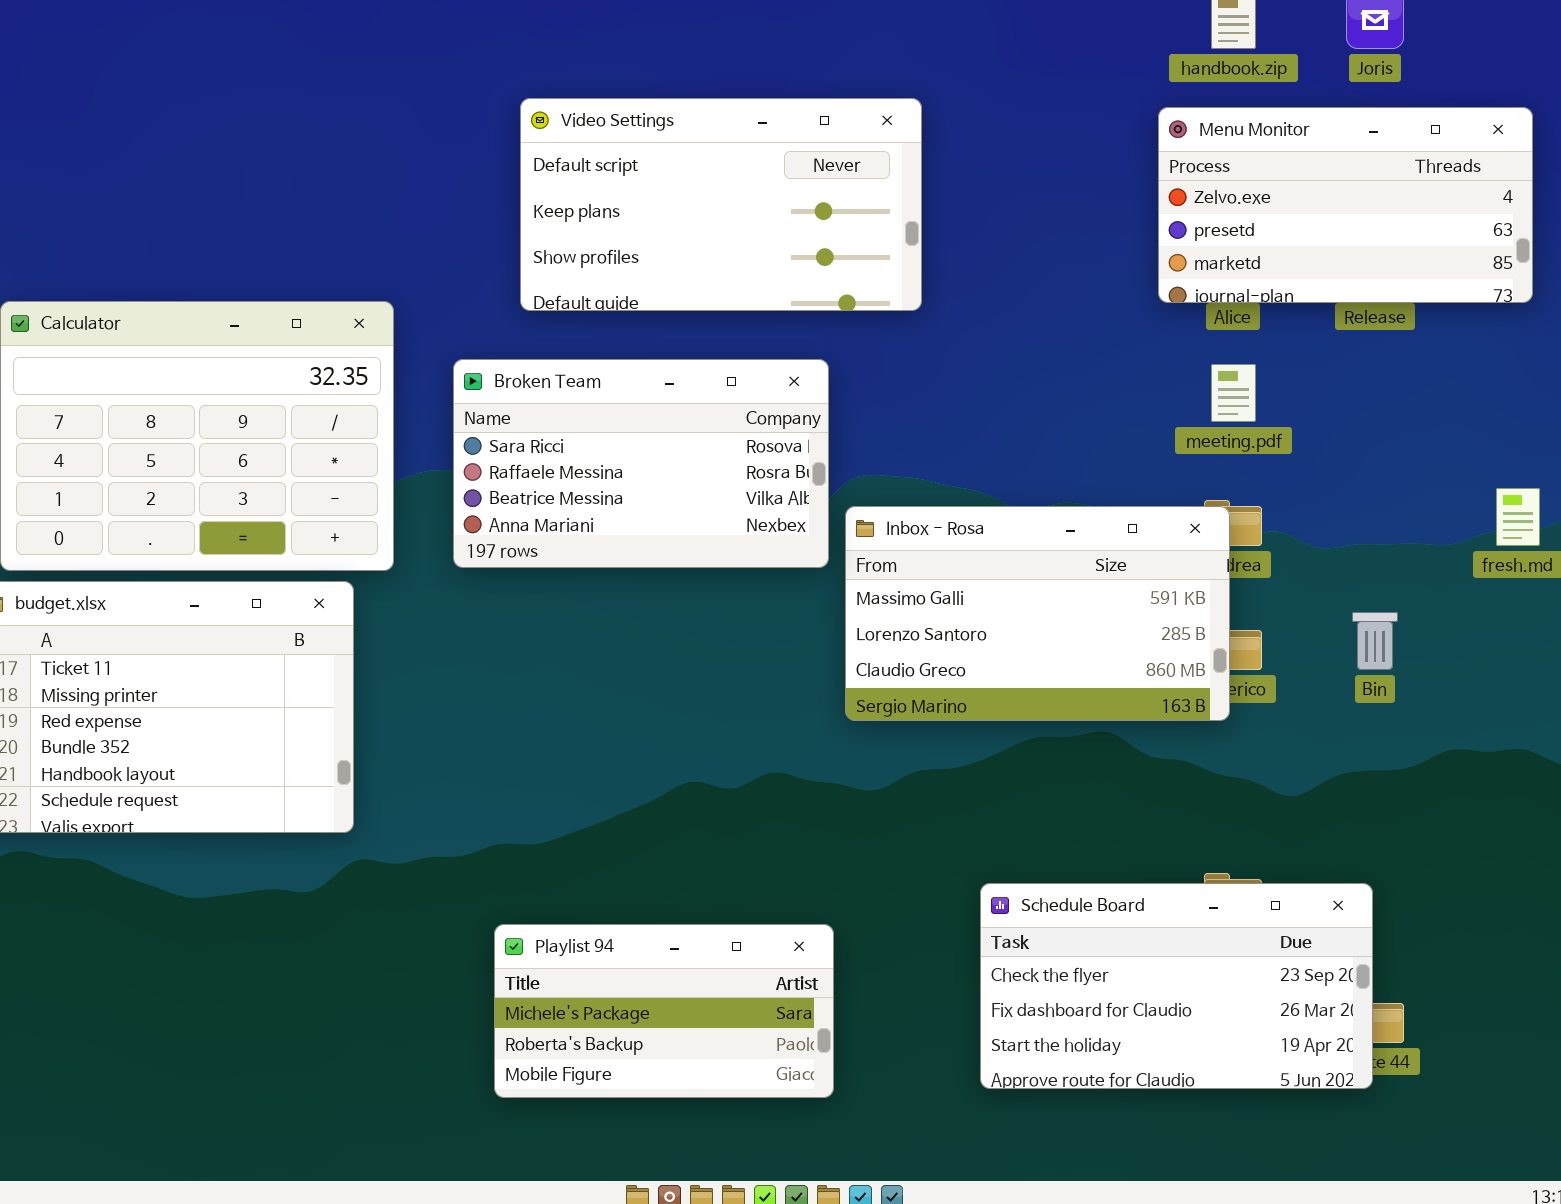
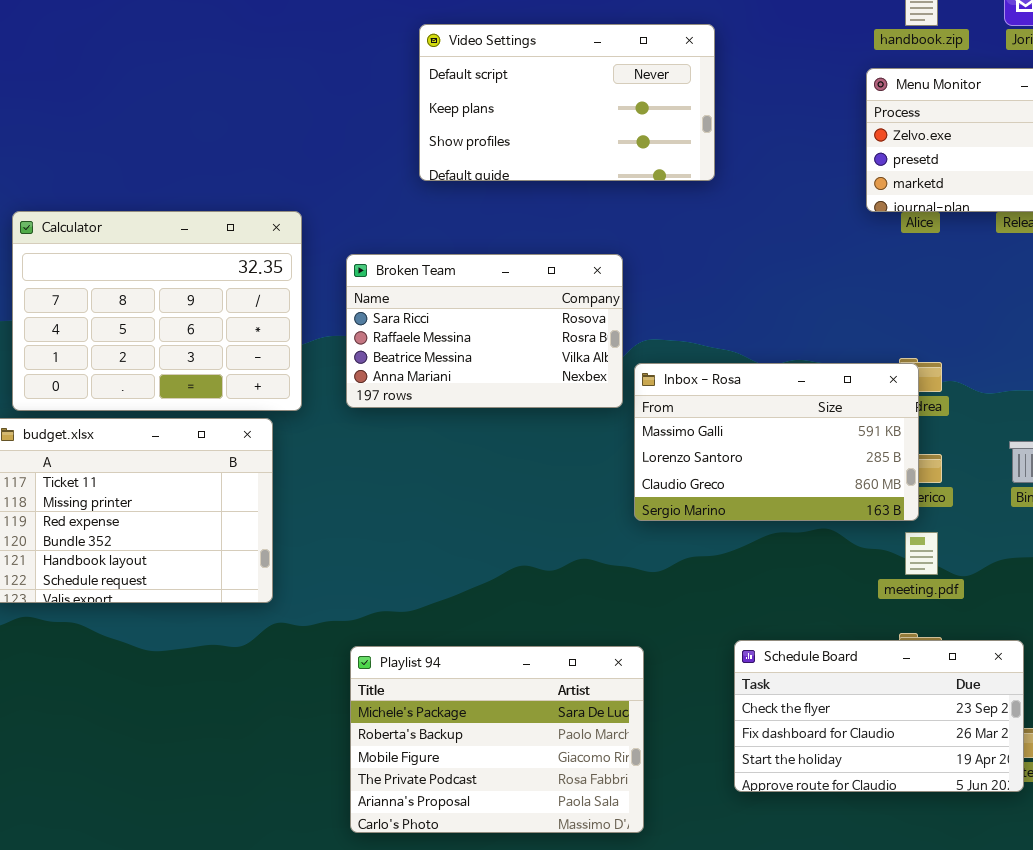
Video Settings: [520,98,922,311] -> [419,24,715,181], moved
meeting.pdf: [1211,364,1256,422] -> [905,532,938,575], moved
Playlist 94: [494,924,834,1098] -> [350,646,644,833], moved, resized

